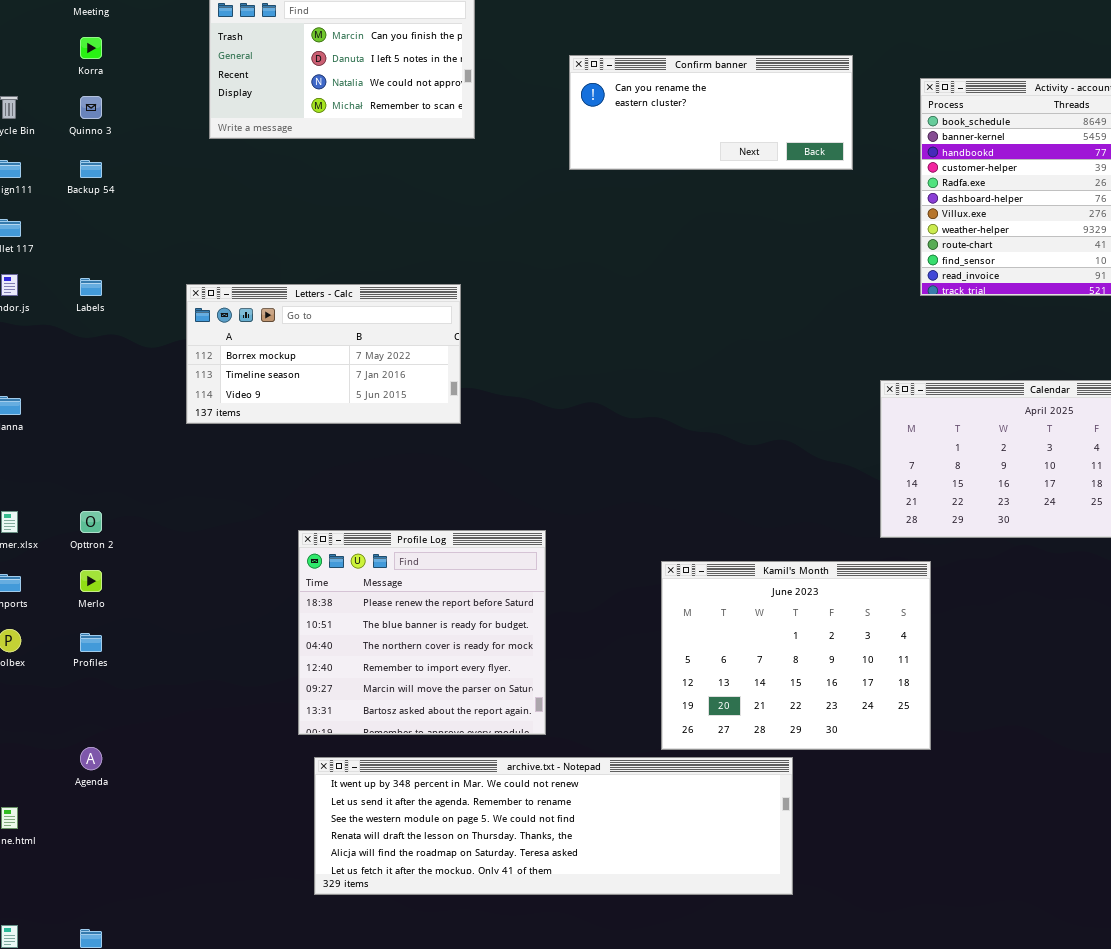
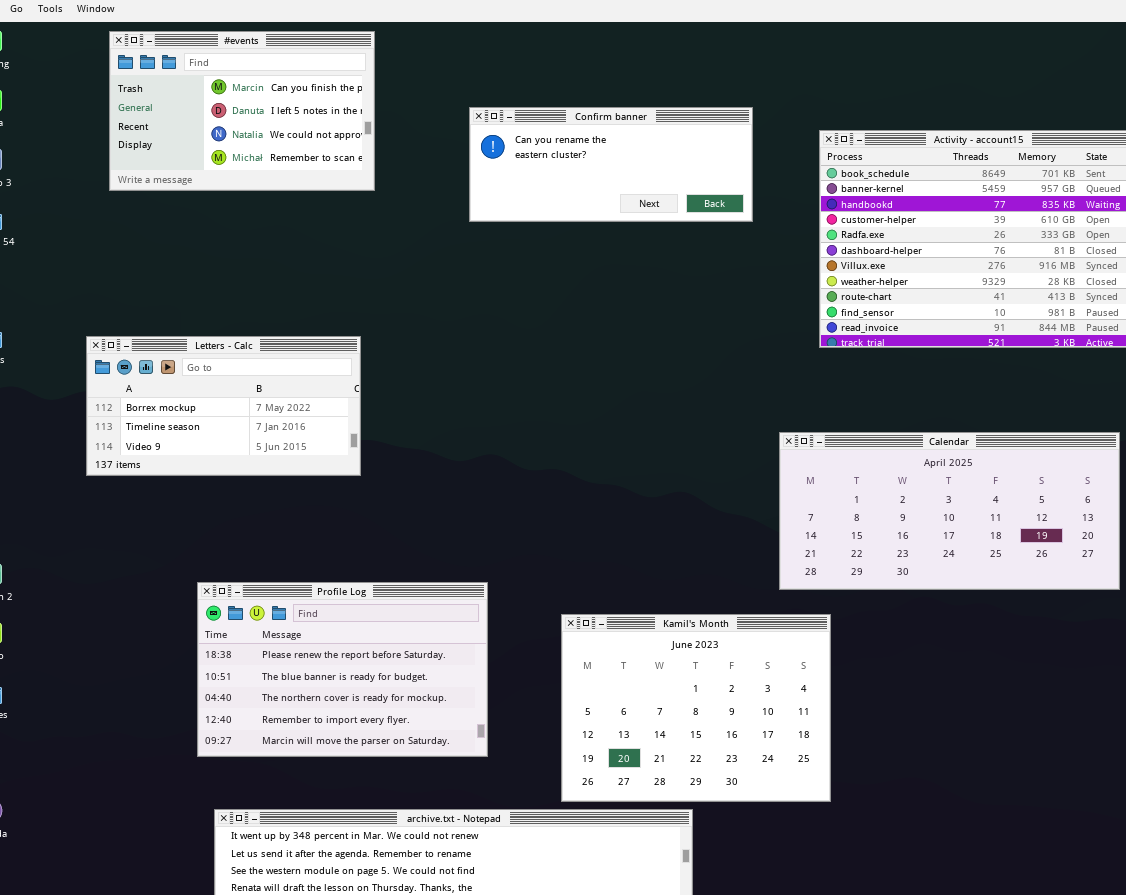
Profile Log: [298,530,546,735] -> [197,582,488,757], resized

